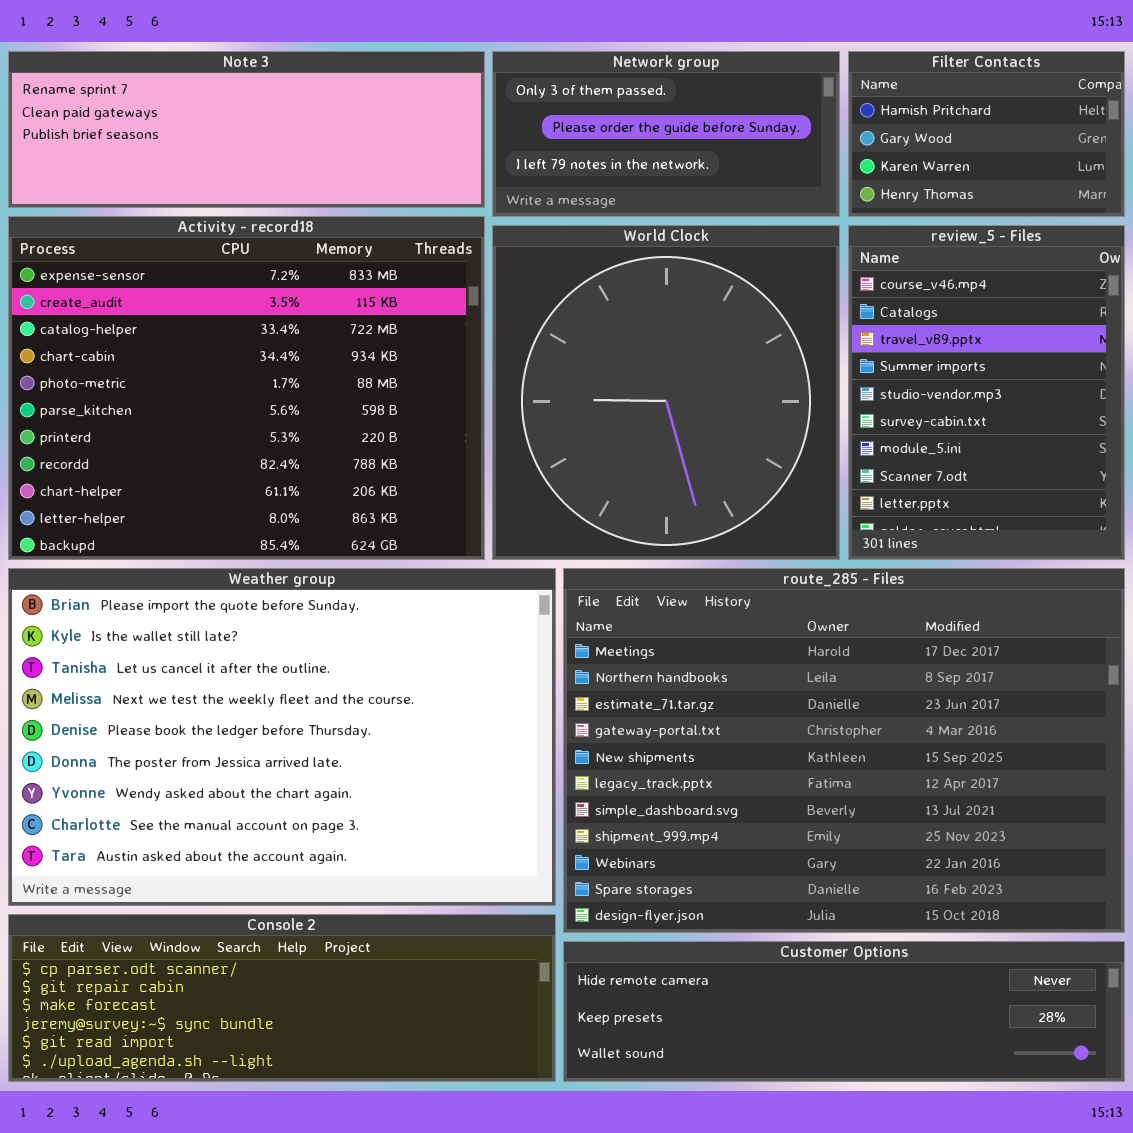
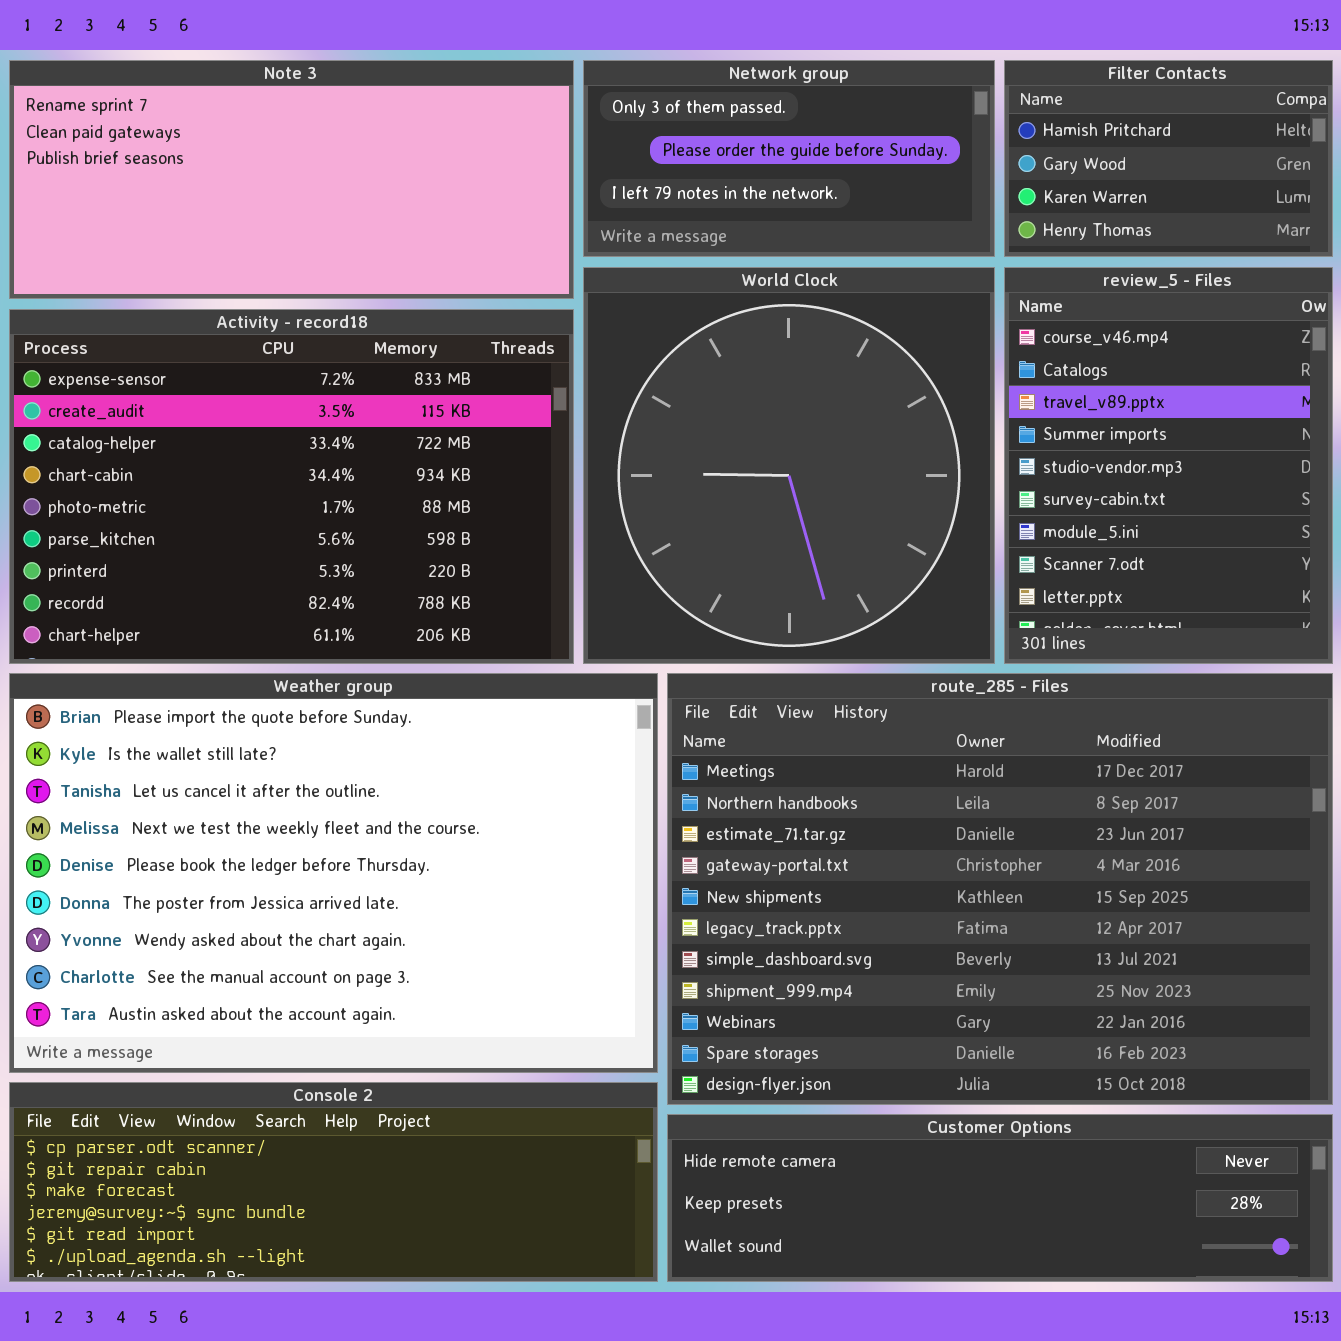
Note 3: [8,51,485,208] -> [9,60,574,299], resized
Activity - record18: [8,216,485,560] -> [9,309,574,664], resized

